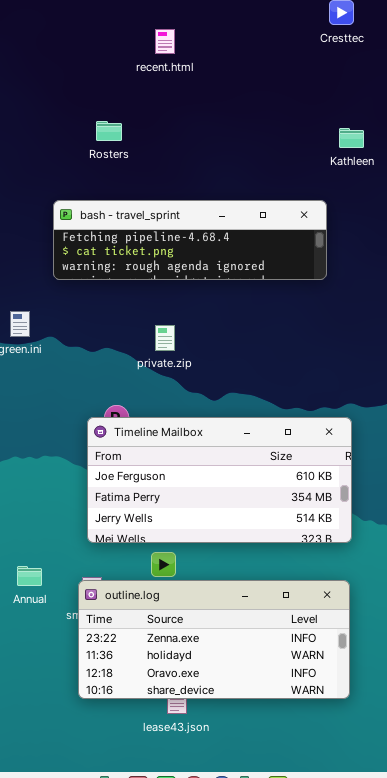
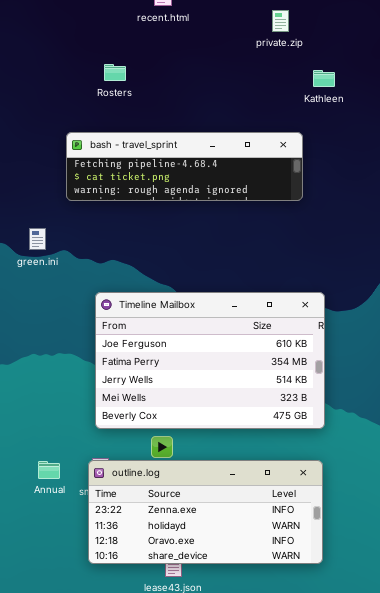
private.zip: [155,325,175,351] -> [272,10,289,32], moved
Timeline Mailbox: [87,417,352,543] -> [95,292,325,429], resized
Annual: [17,566,42,586] -> [38,461,60,479], moved

